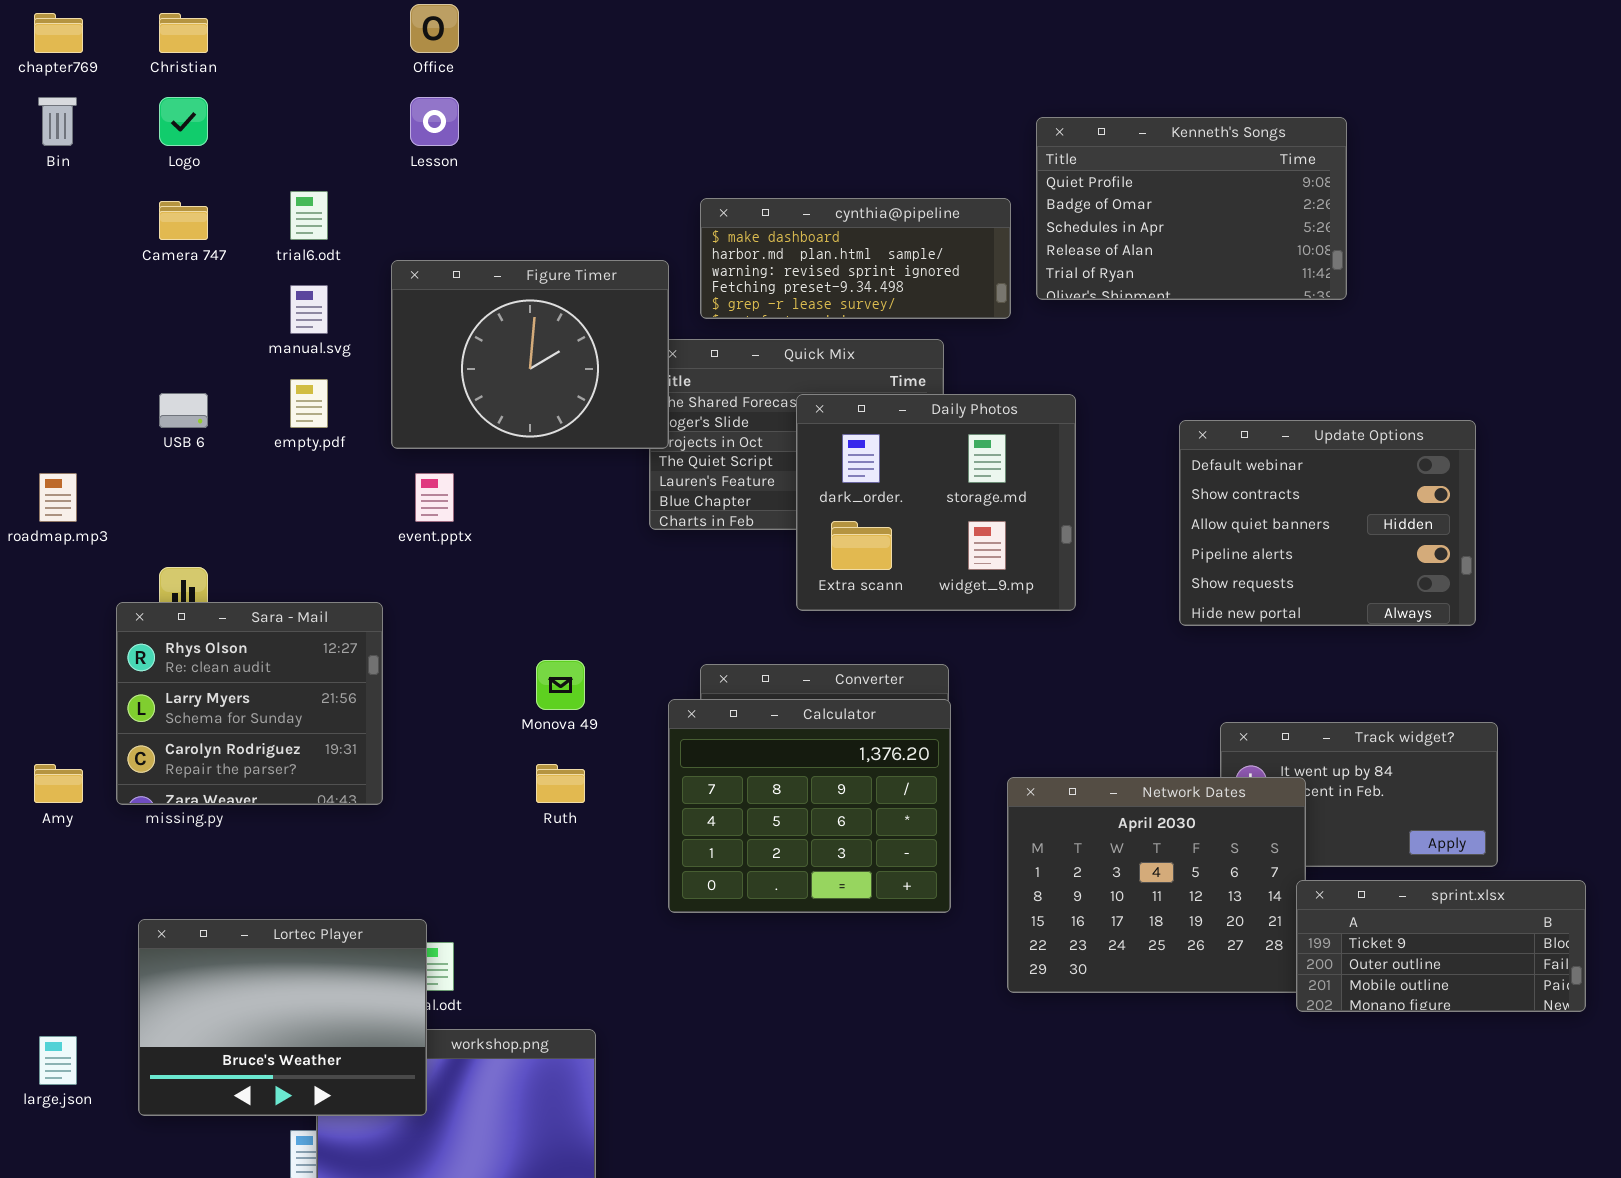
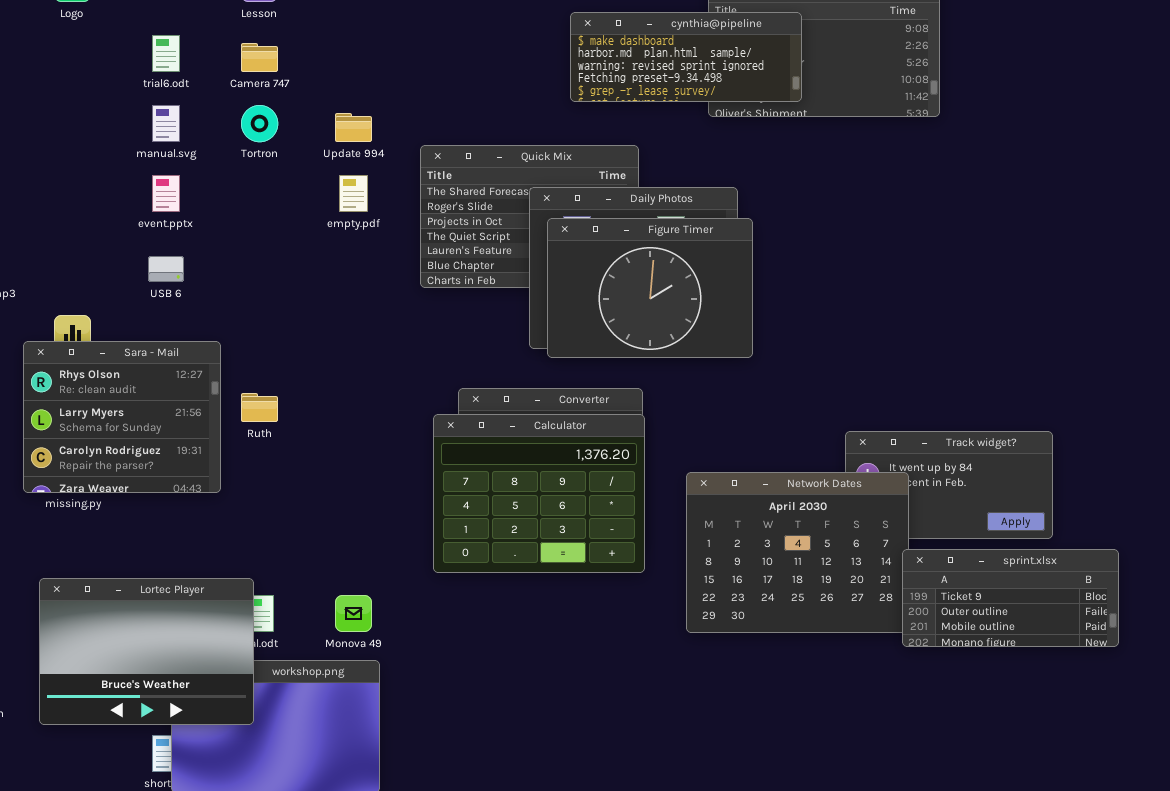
cynthia@pipeline: [700,198,1011,319] -> [570,12,802,102], moved
Camera 747: [159,201,208,240] -> [241,43,278,72], moved
Figure Timer: [391,260,669,449] -> [547,218,753,358], moved
empty.pdf: [290,379,328,428] -> [339,175,368,212], moved
USB 6: [159,393,208,428] -> [148,256,184,282], moved
Update Options: [1179,420,1476,626] -> none, closed
event.pptx: [415,473,454,522] -> [152,175,180,212], moved
Monova 49: [536,660,585,710] -> [335,595,372,632], moved
Ruth: [536,764,585,803] -> [241,393,278,422], moved

